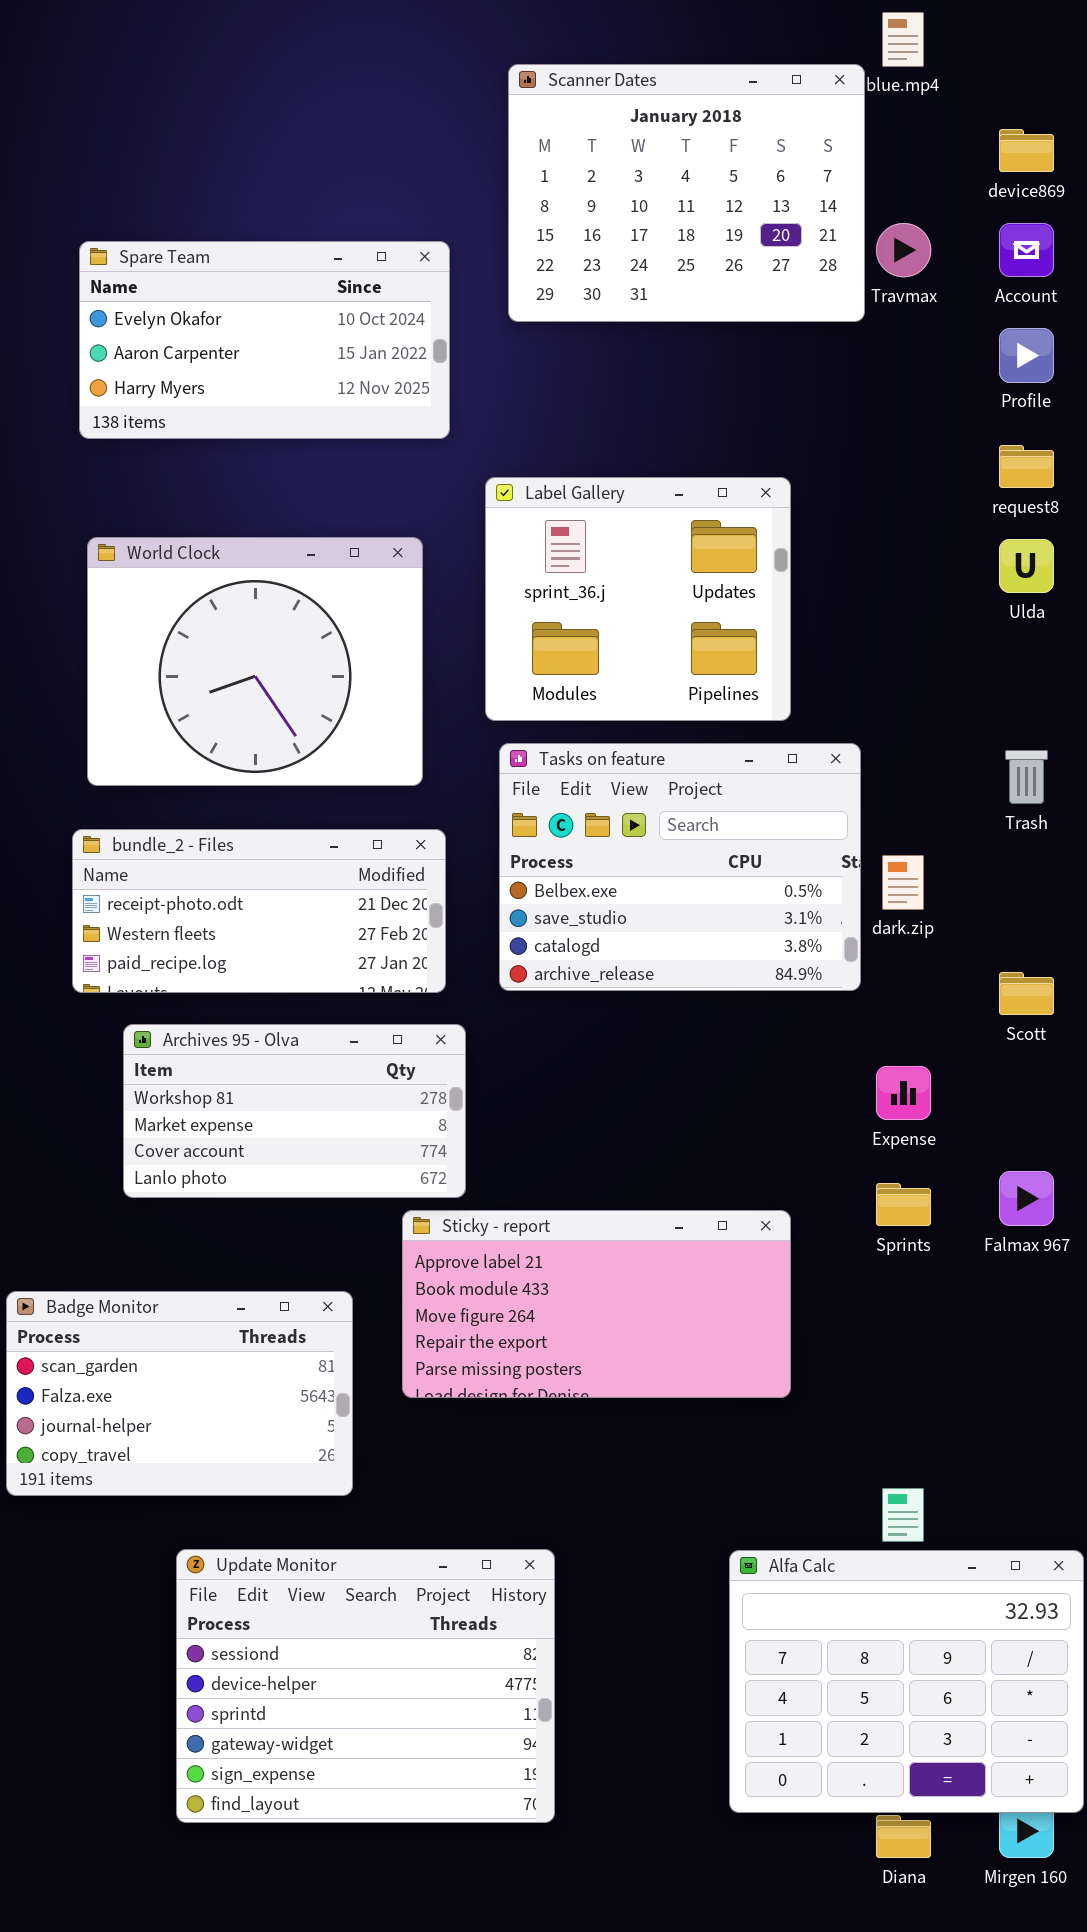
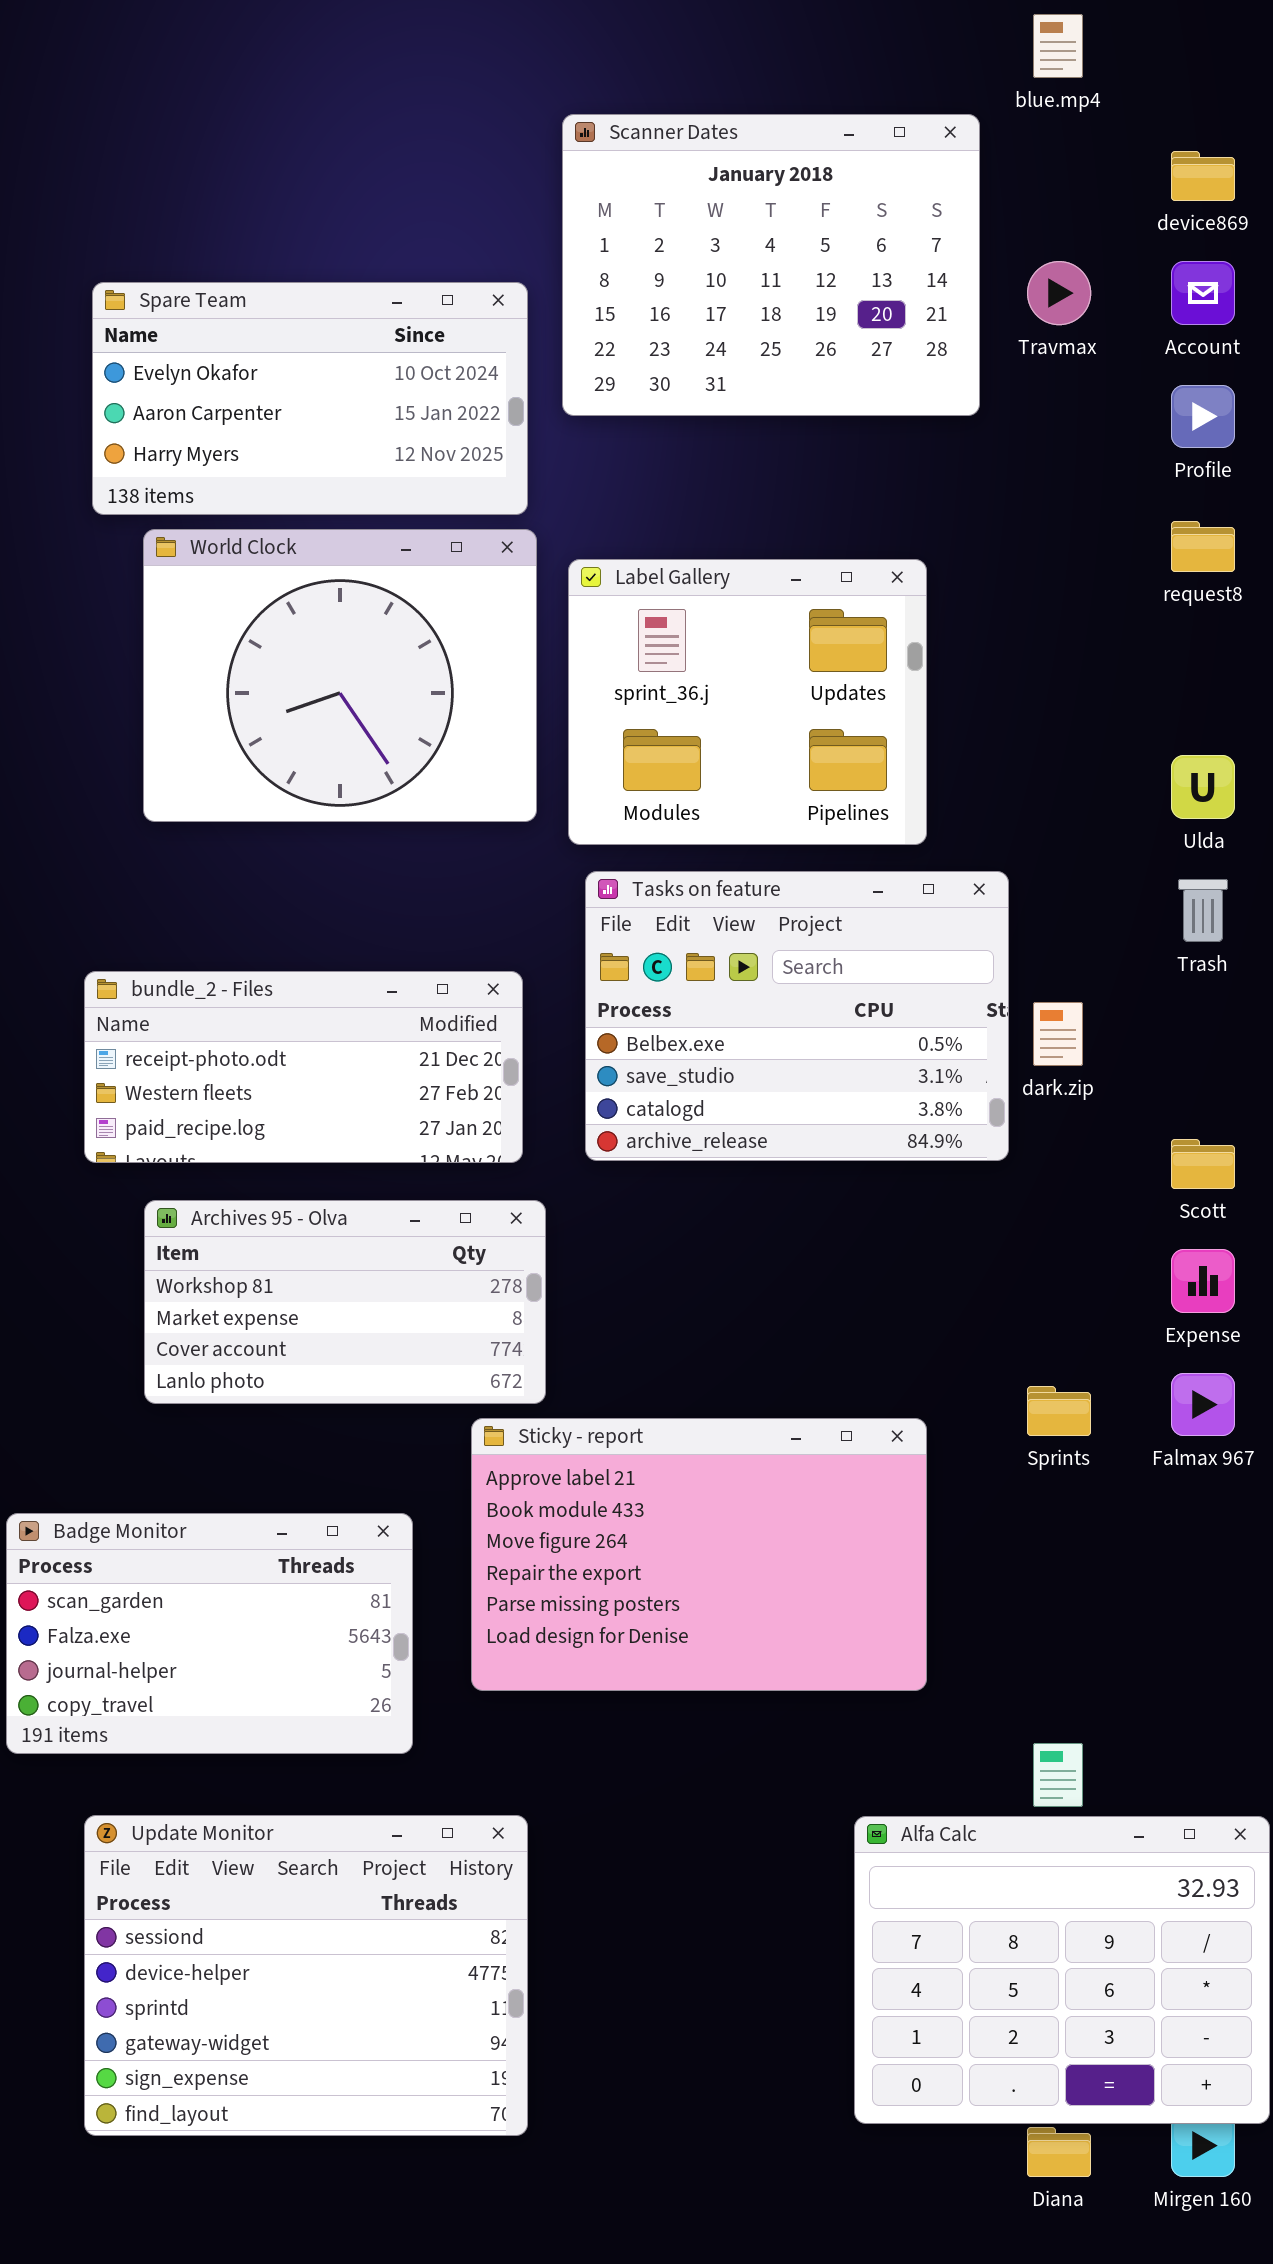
Scanner Dates: [508,64,865,322] -> [562,114,980,416], moved
World Clock: [87,537,423,786] -> [143,529,537,822], moved
Ulda: [999,539,1054,593] -> [1171,755,1235,819], moved
Expense: [876,1066,931,1120] -> [1171,1249,1235,1313], moved
Sticky - report: [402,1210,791,1398] -> [471,1418,927,1691], resized
Update Monitor: [176,1549,555,1823] -> [84,1815,528,2136], moved

